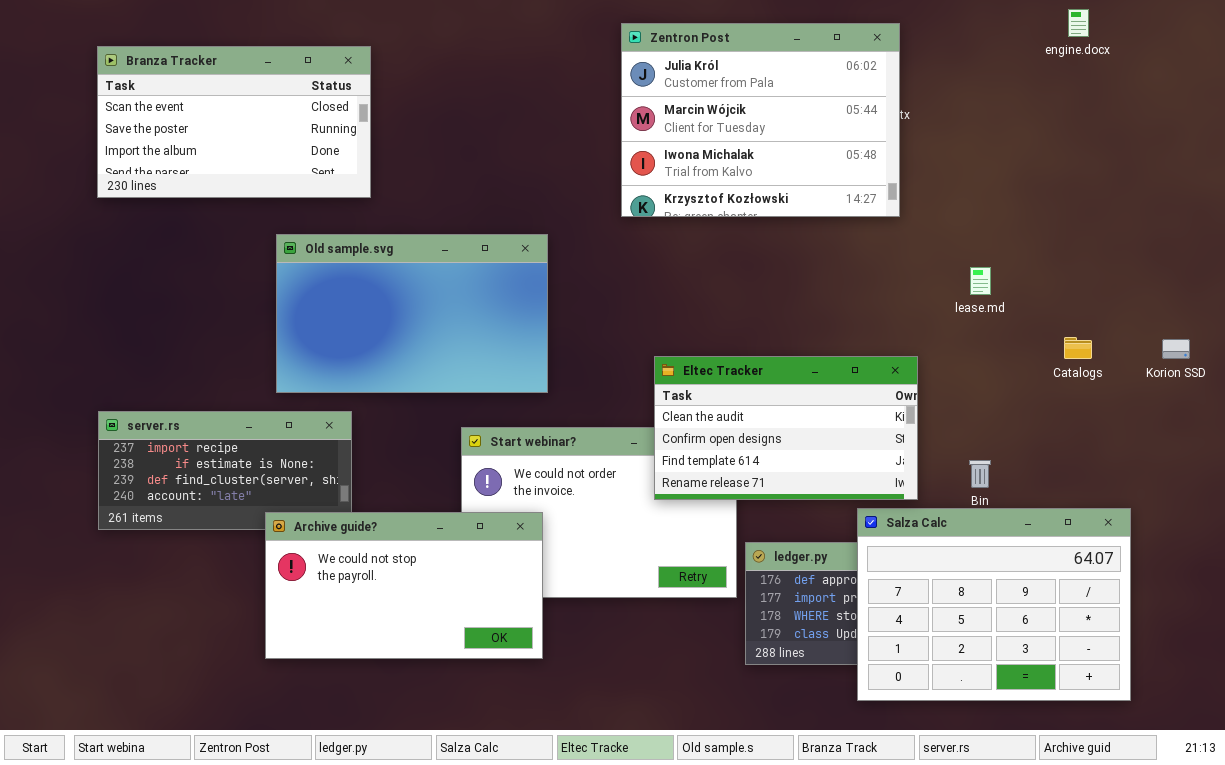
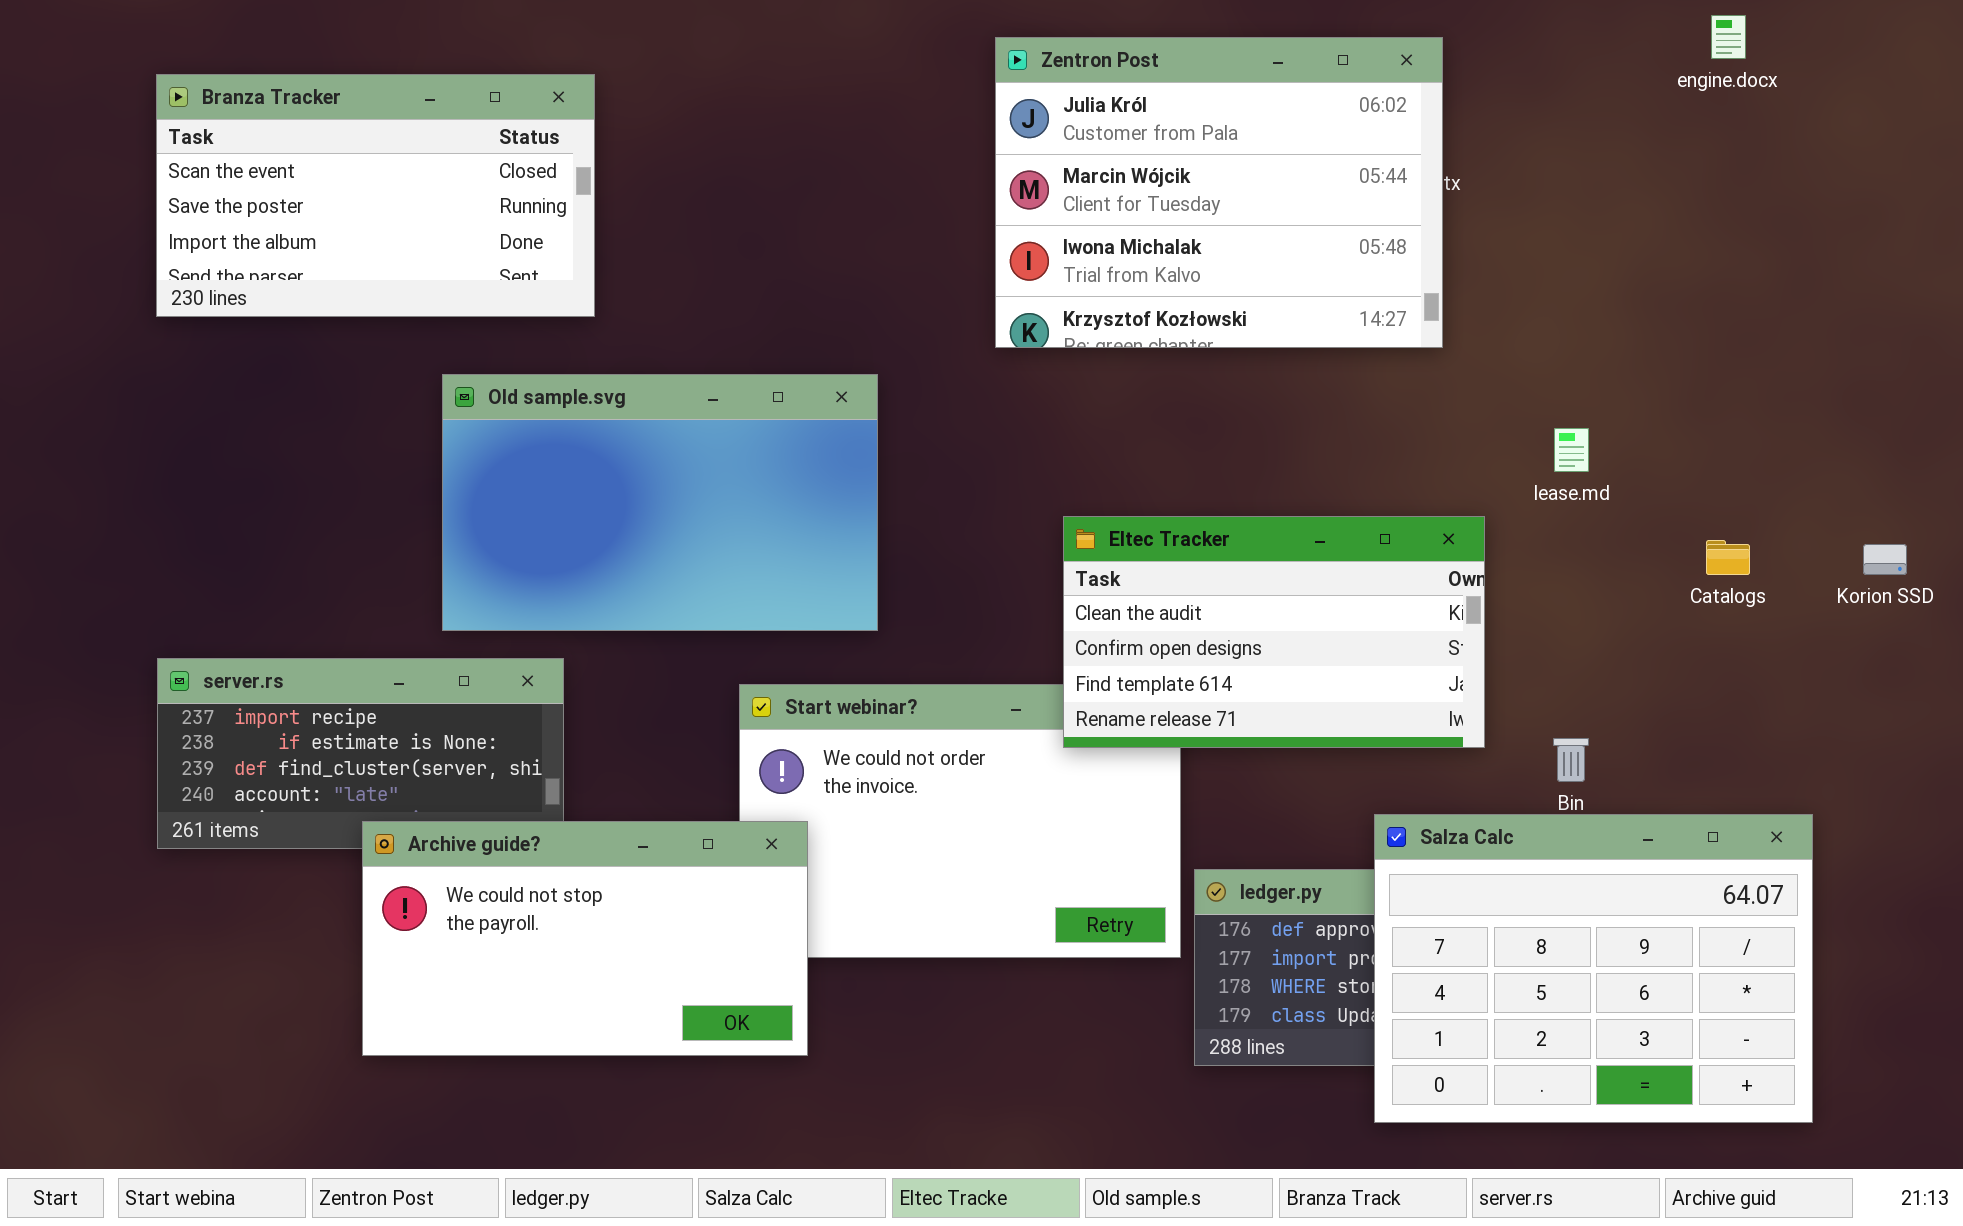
Eltec Tracker: [654,356,918,500] -> [1063,516,1485,748], moved
Archive guide?: [265,512,543,659] -> [362,821,808,1056], moved

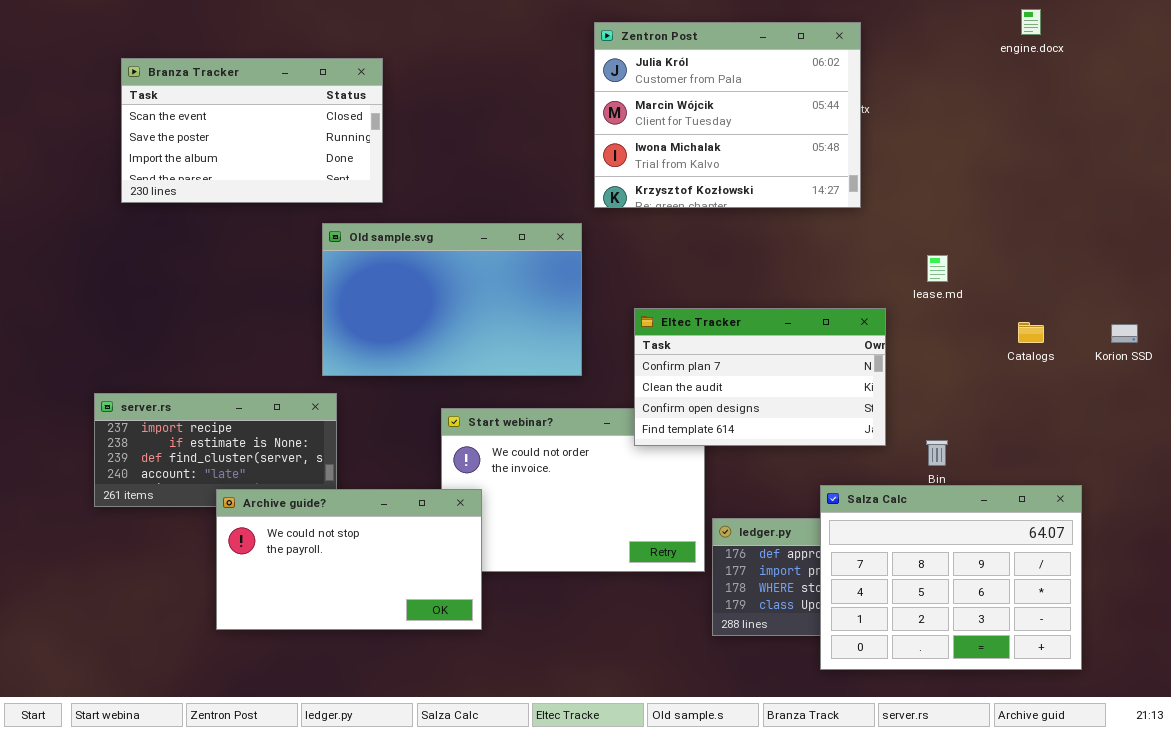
Branza Tracker: [156,74,595,317] -> [121,58,383,203], moved
Old sample.svg: [442,374,878,631] -> [322,223,582,376], moved
Eltec Tracker: [1063,516,1485,748] -> [634,308,886,446], scrolled up 1 row

